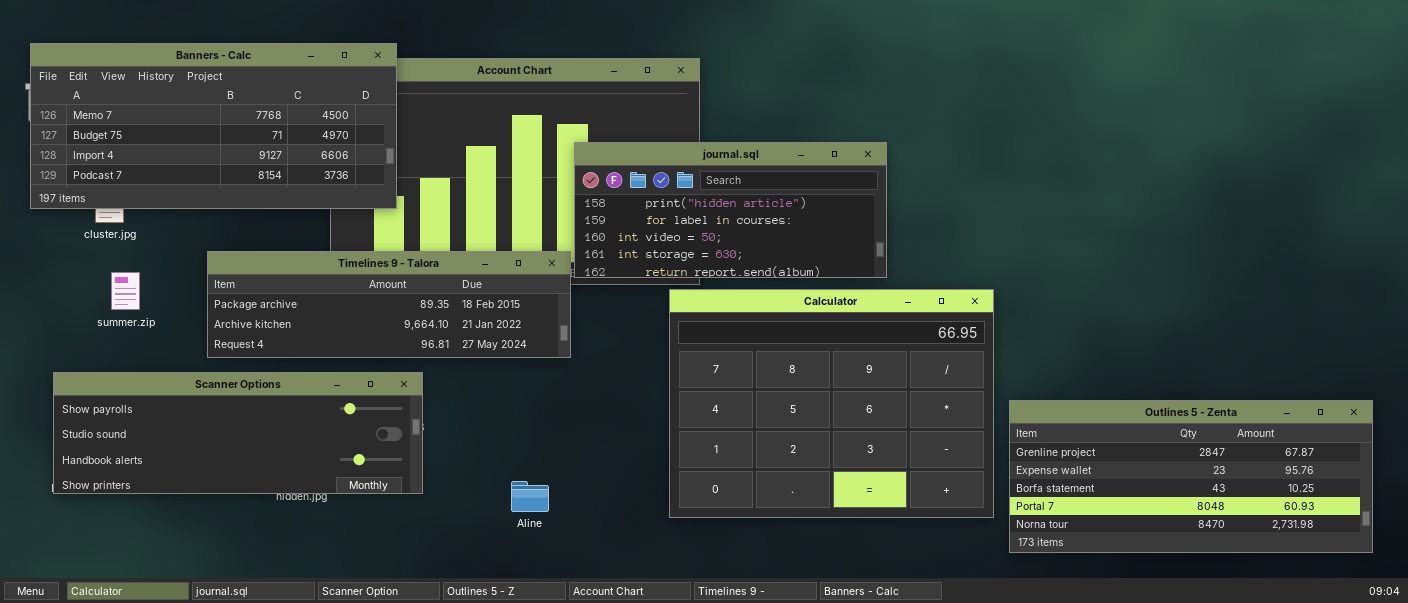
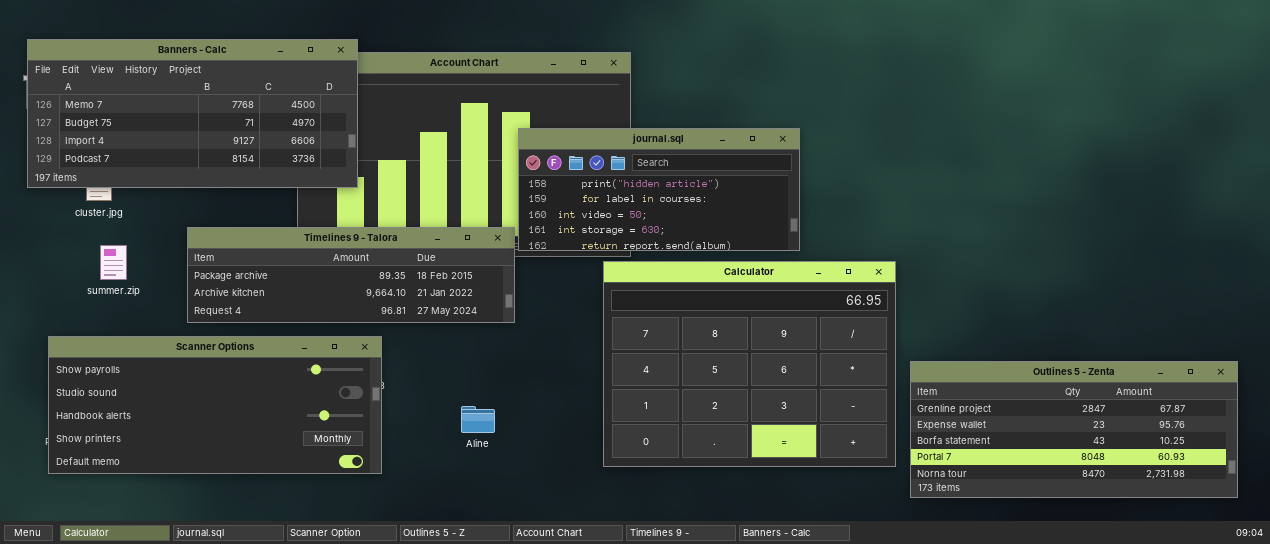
Scanner Options: [53,372,423,494] -> [48,336,382,474], resized
Aline: [511,481,549,512] -> [461,406,495,433], moved

